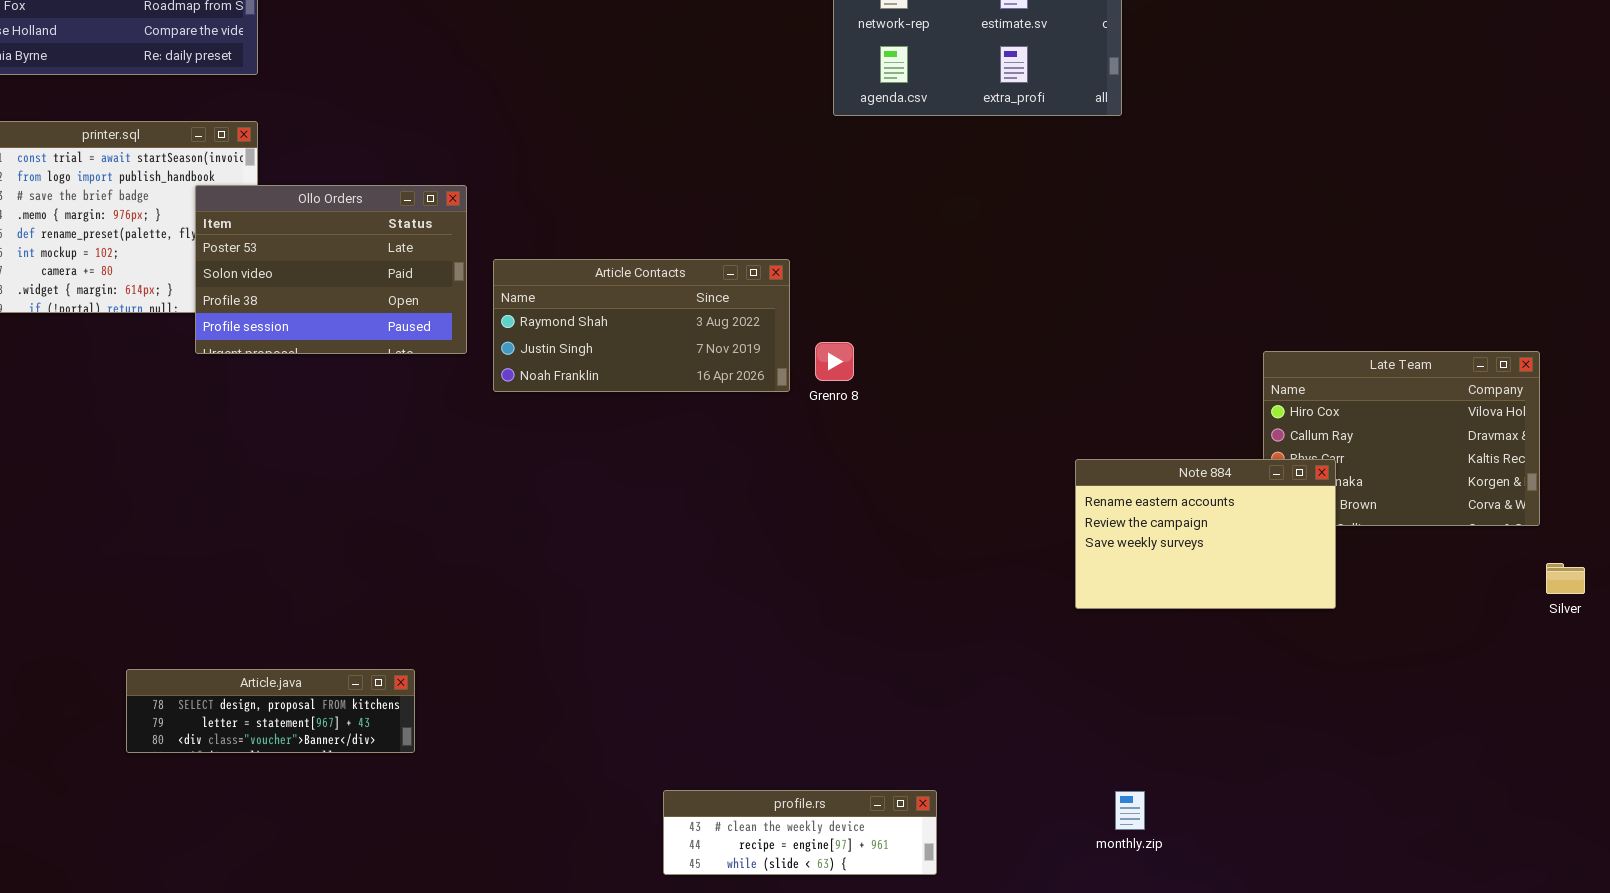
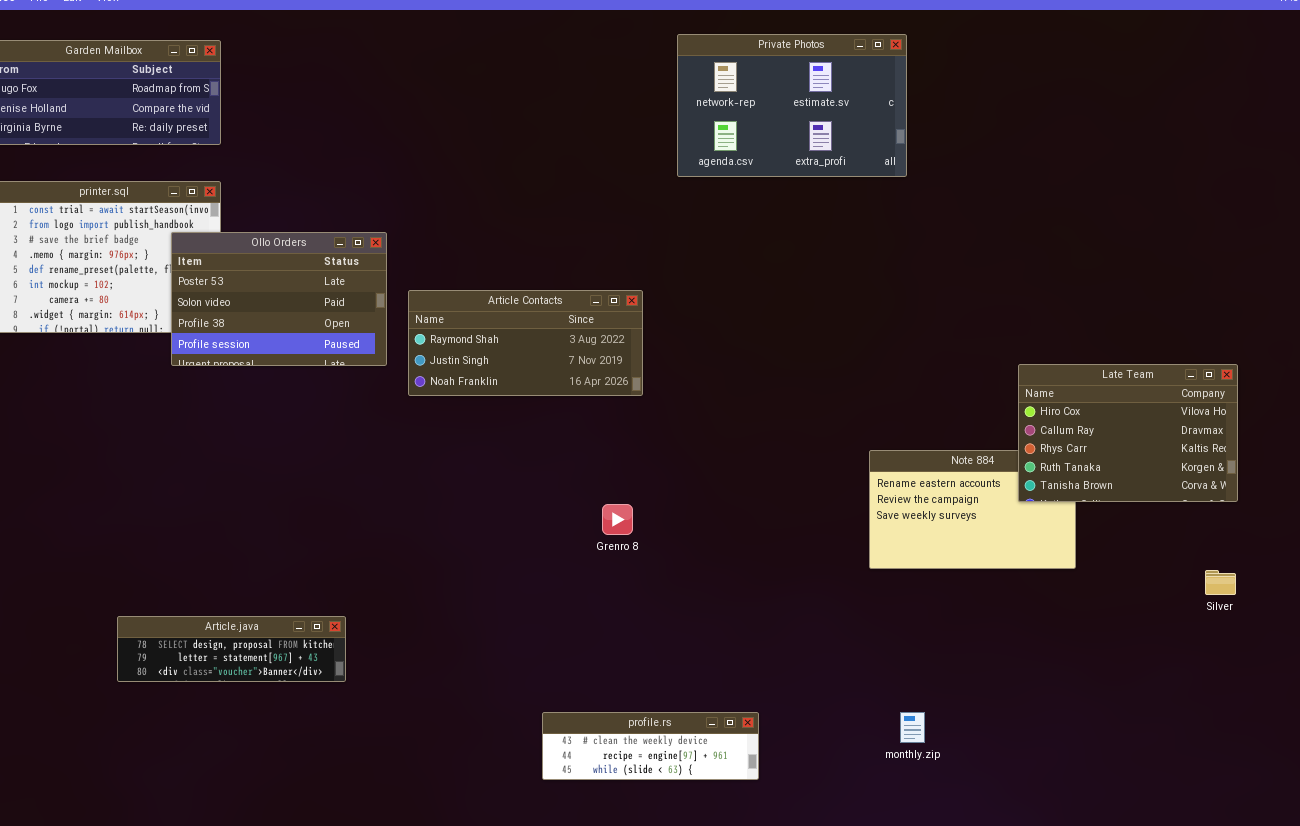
Grenro 8: [815,342,854,381] -> [602,504,633,535], moved
Late Team: [1263,351,1540,526] -> [1018,364,1238,502], raised
Silver: [1546,563,1585,594] -> [1205,570,1236,595], moved

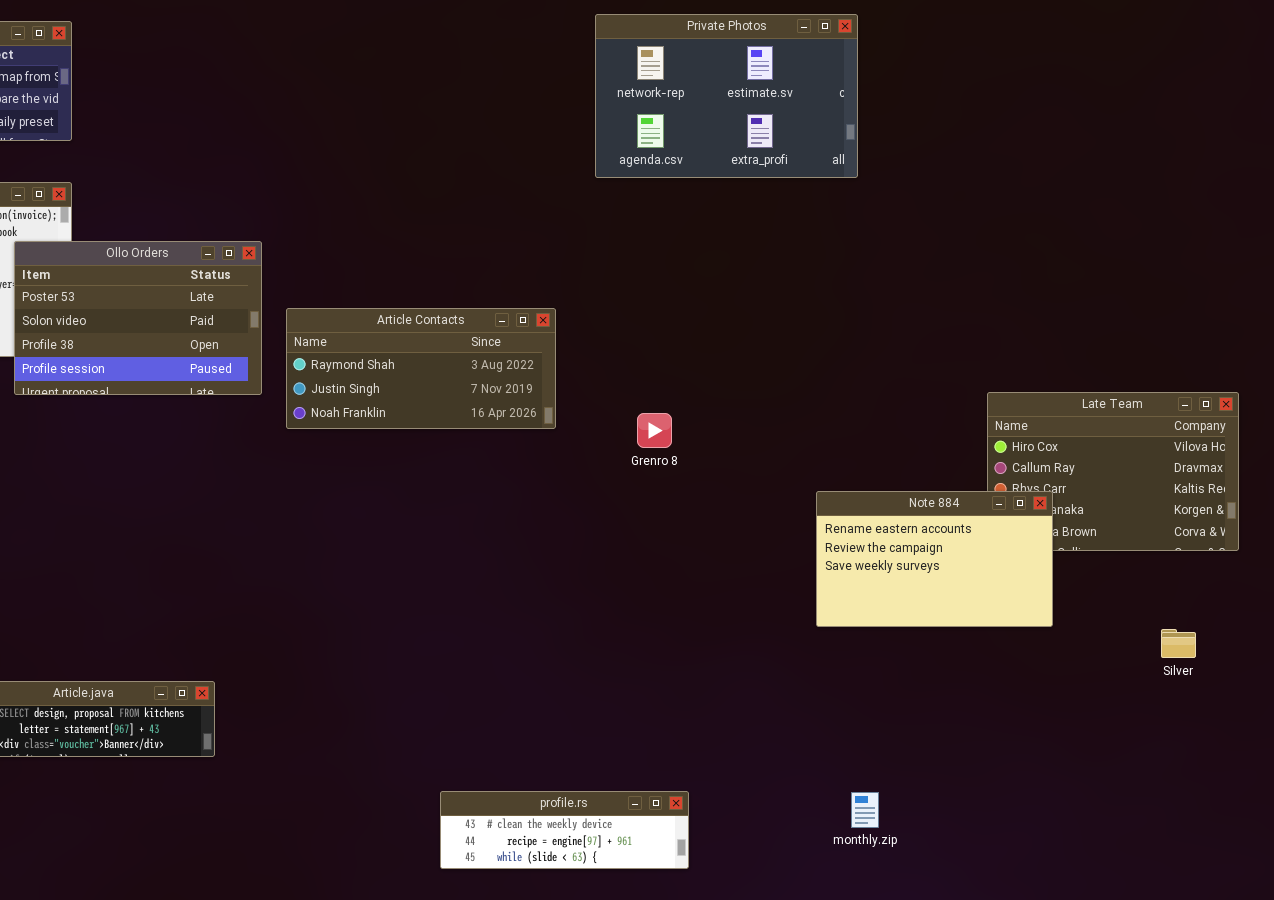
Note 884: [869,450,1076,569] -> [816,491,1053,627], raised
Grenro 8: [602,504,633,535] -> [637,413,672,448], moved
Silver: [1205,570,1236,595] -> [1161,629,1196,658], moved

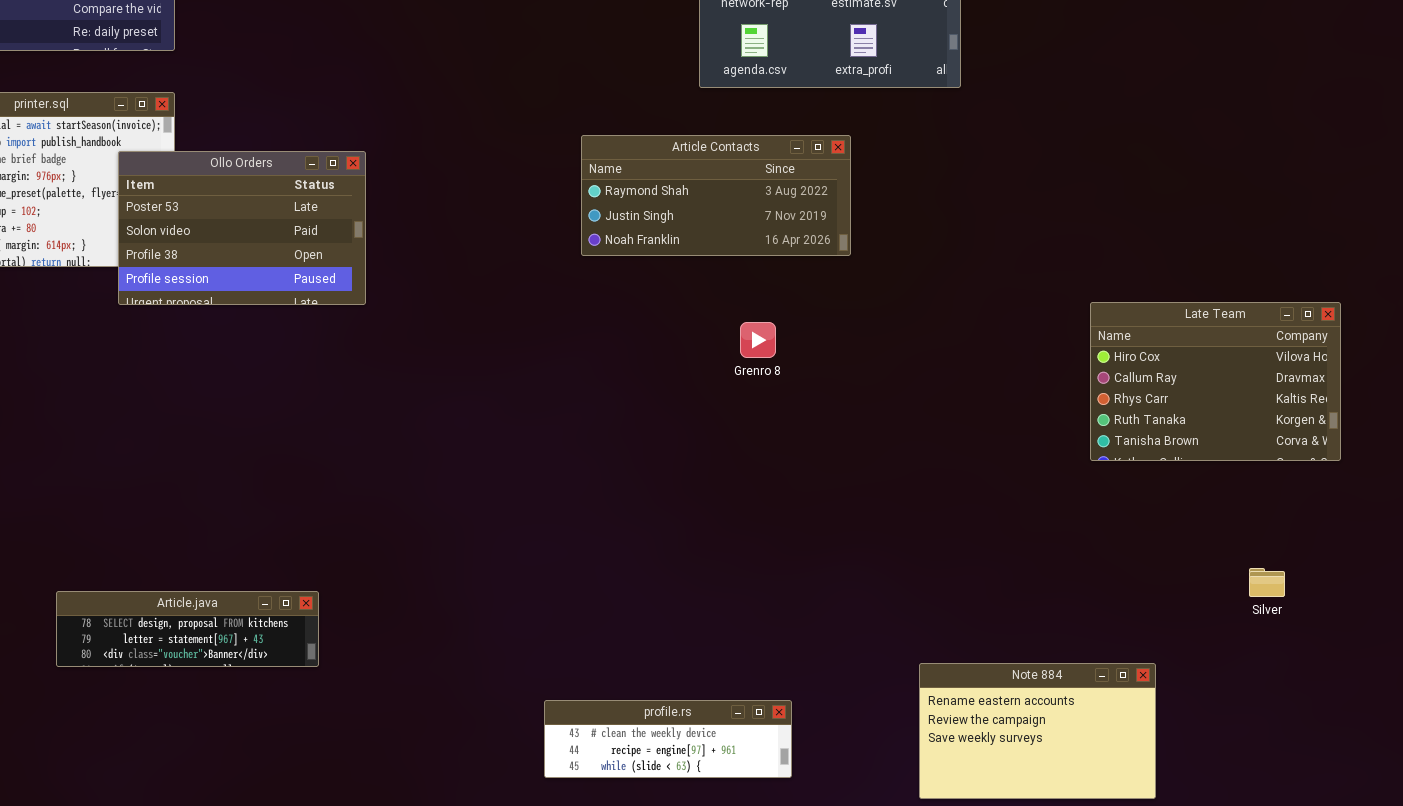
Article Contacts: [286,308,556,429] -> [581,135,851,256], moved
Note 884: [816,491,1053,627] -> [919,663,1156,799], moved
Silver: [1161,629,1196,658] -> [1249,568,1285,597], moved

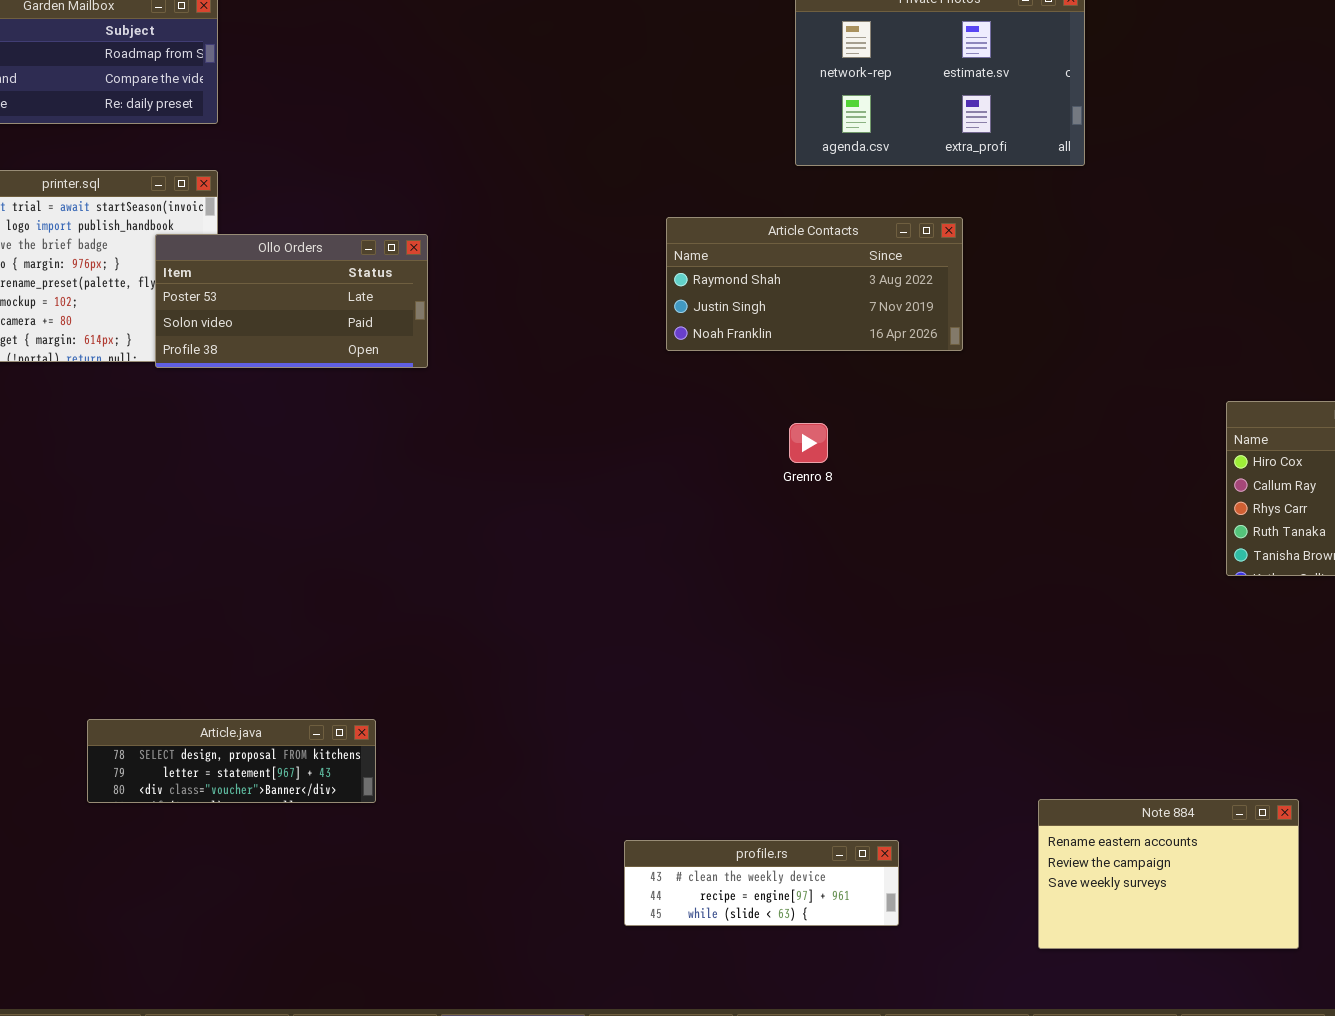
Ollo Orders: [118,151,366,305] -> [155,234,428,368], resized
Grenro 8: [740,322,776,358] -> [789,423,828,463], moved

